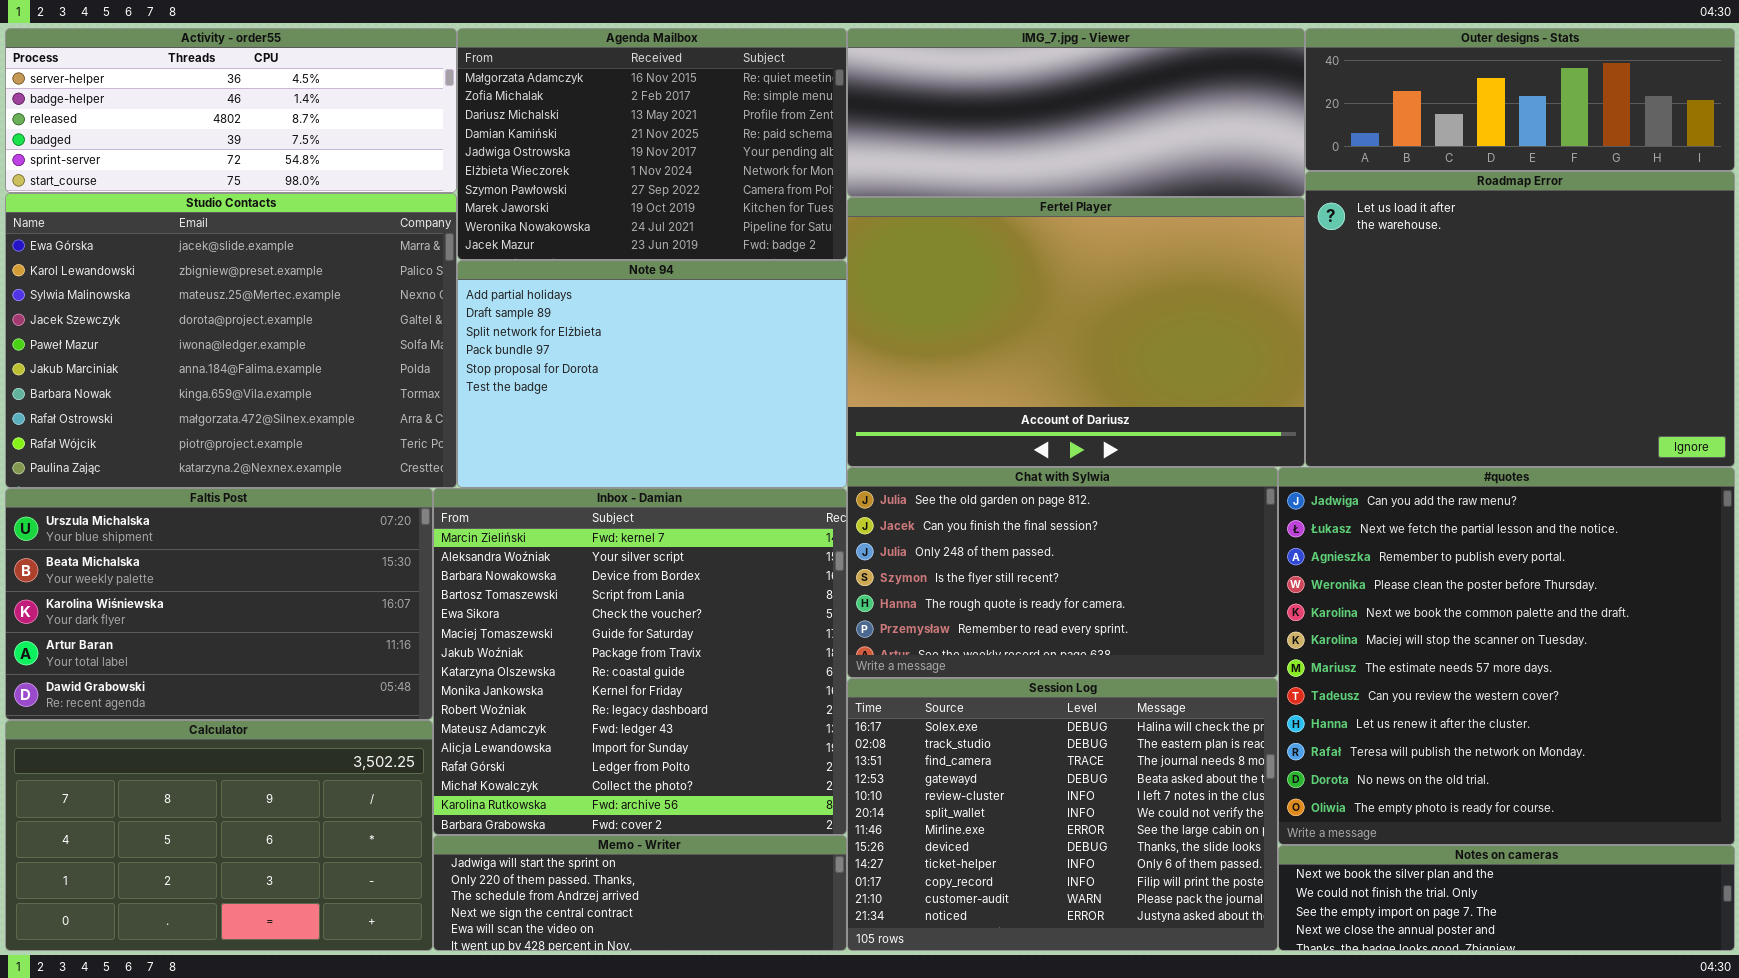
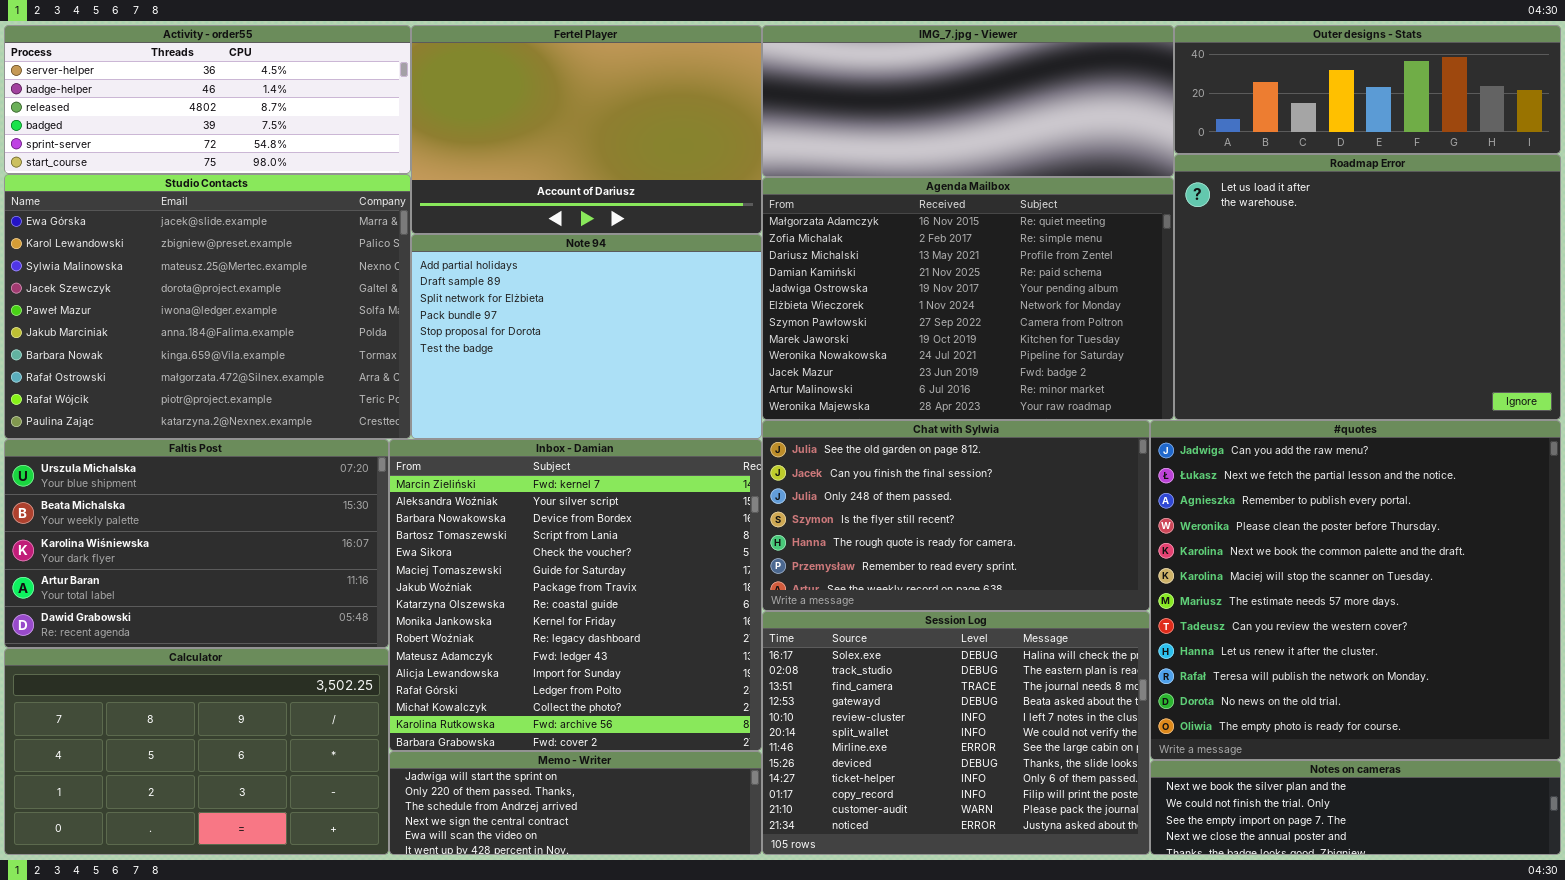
Agenda Mailbox: [457,28,847,260] -> [762,177,1174,420], moved, resized
Fertel Player: [847,197,1305,467] -> [411,25,762,234], moved, resized

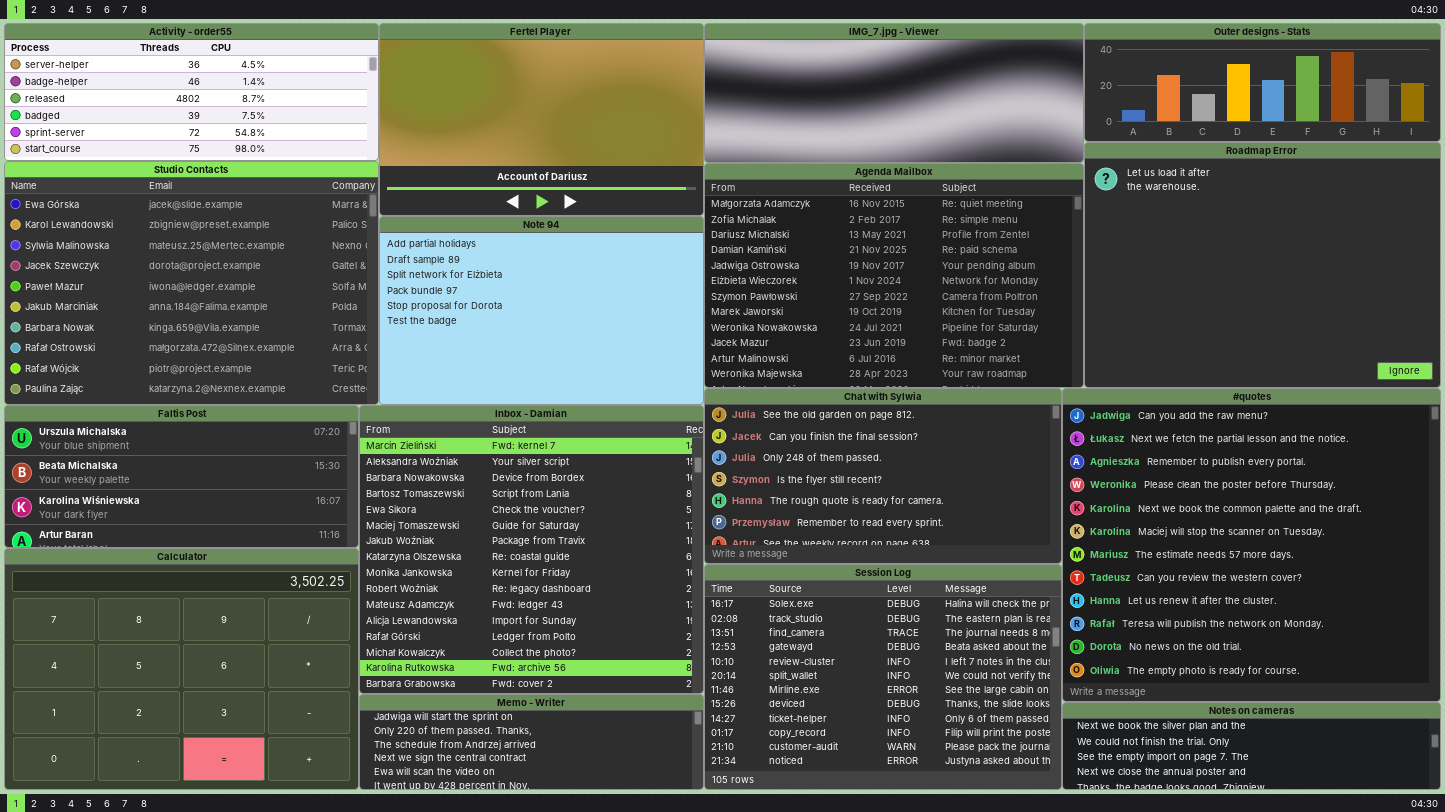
Faltis Post: [4,439,389,648] -> [4,405,359,548], resized
Calculator: [4,648,389,855] -> [4,548,359,790], resized

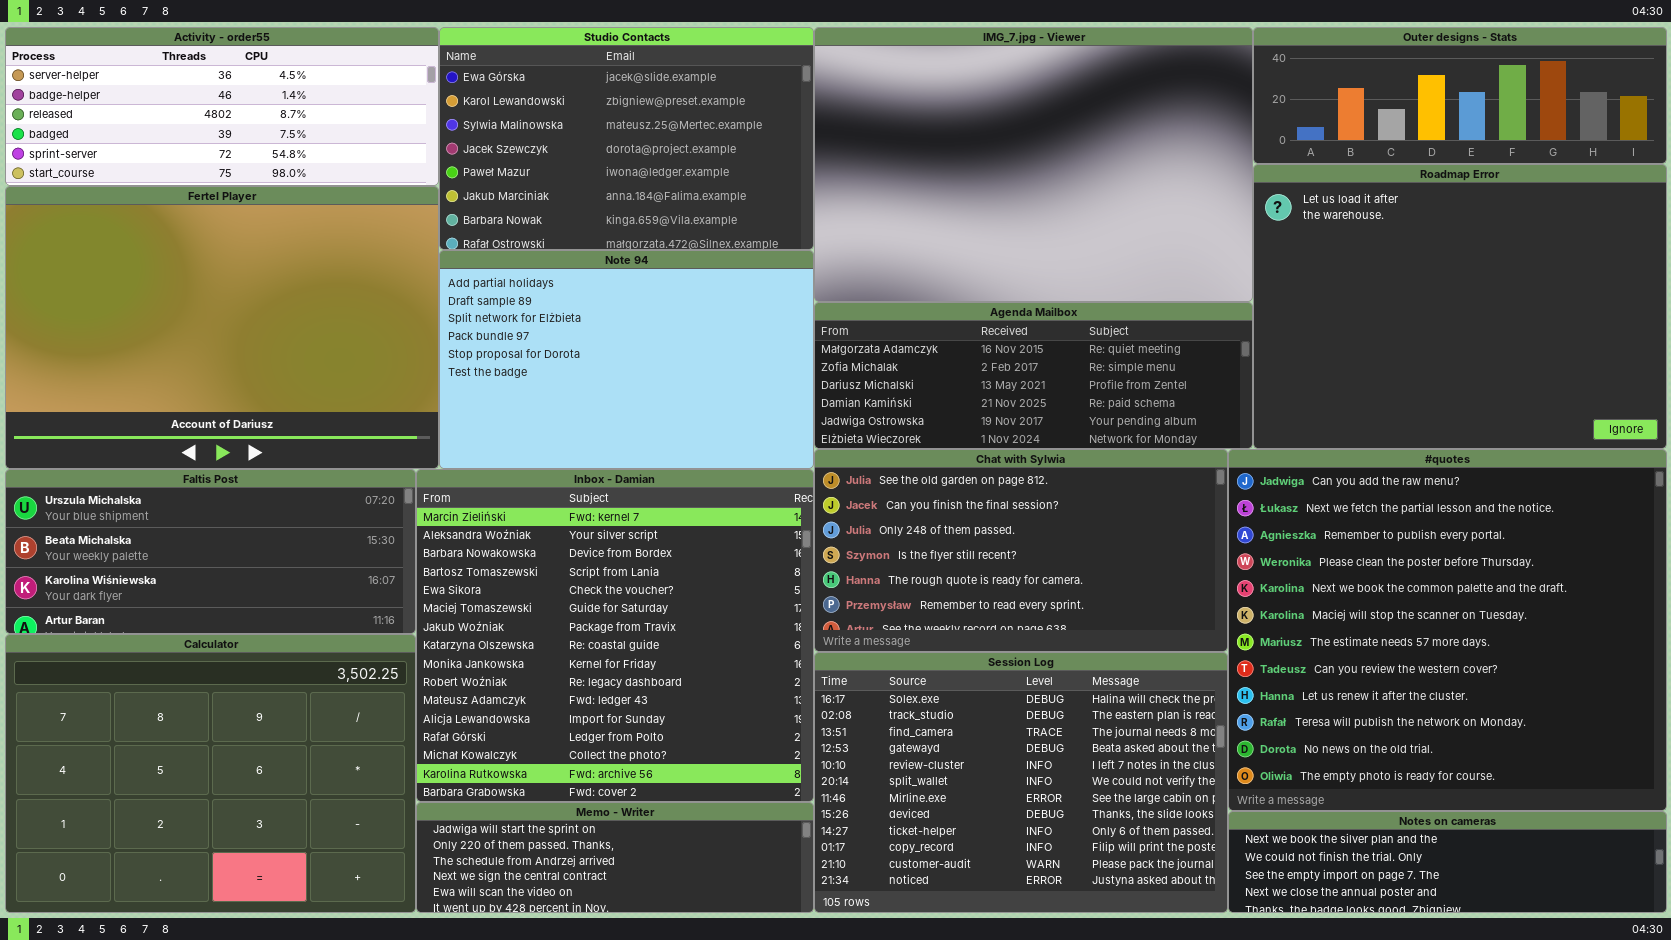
Fertel Player: [379,23,704,216] -> [5,186,439,469], moved, resized
IMG_7.jpg - Viewer: [704,23,1084,163] -> [814,27,1253,302], resized
Studio Contacts: [4,161,379,405] -> [439,27,814,250], moved, resized
Agenda Mailbox: [704,163,1084,388] -> [814,302,1253,449], resized

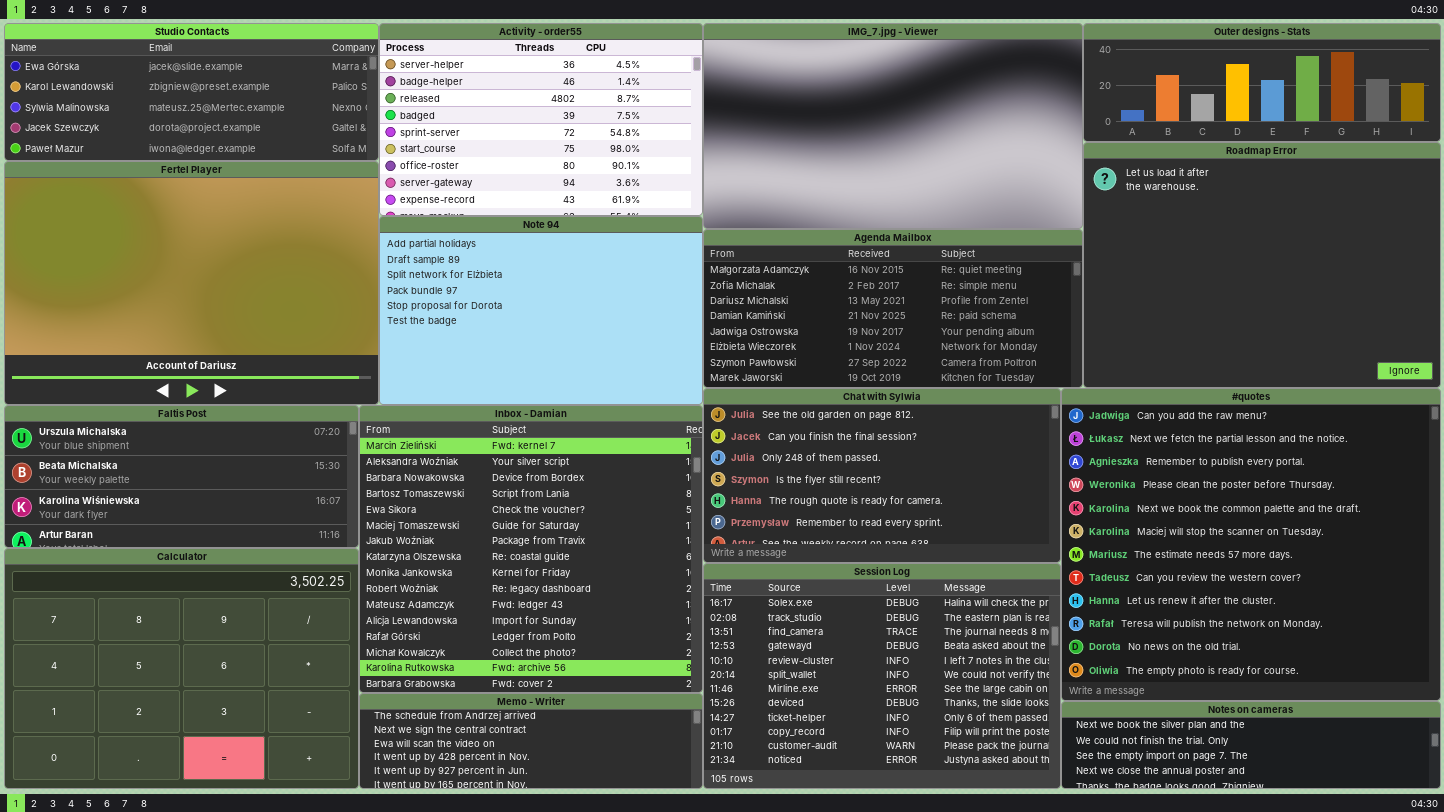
Activity - order55: [5,27,439,186] -> [379,23,703,216], moved, resized
Studio Contacts: [439,27,814,250] -> [4,23,379,161], moved, resized
IMG_7.jpg - Viewer: [814,27,1253,302] -> [703,23,1083,229], resized
Agenda Mailbox: [814,302,1253,449] -> [703,229,1083,388], resized
Memo - Writer: [416,802,814,913] -> [359,693,703,789], scrolled down 2 rows

